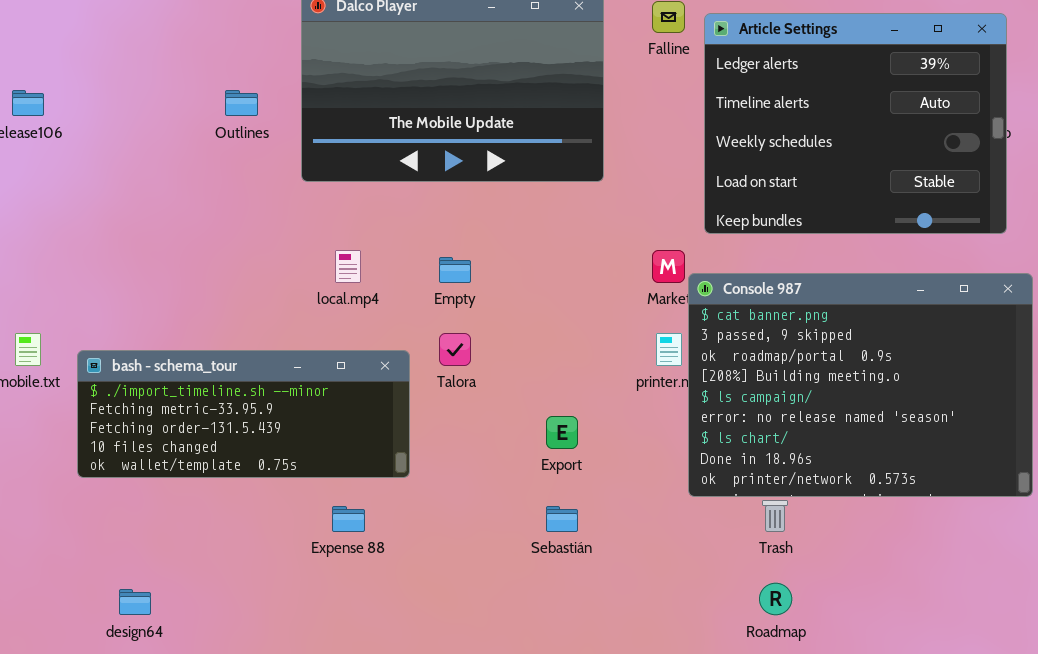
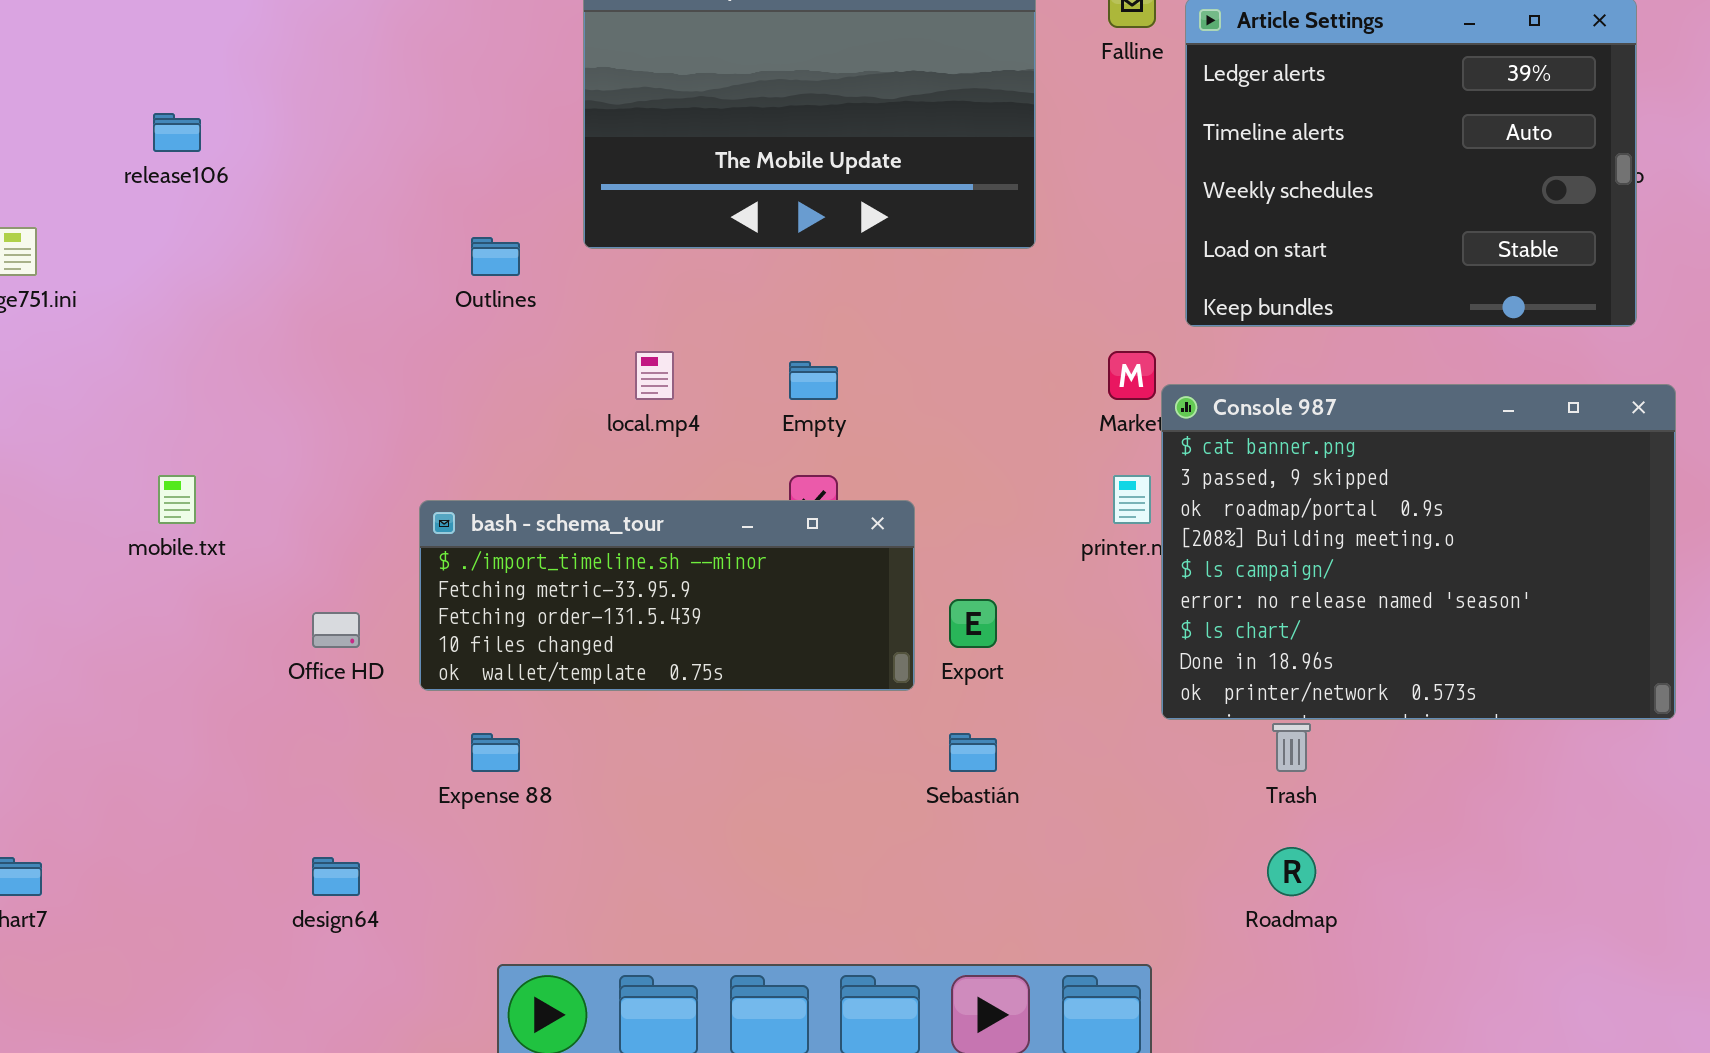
Outlines: [225,90,258,116] -> [471,237,520,276], moved
bash - schema_tour: [77,350,410,478] -> [419,500,915,691], moved
Expense 88: [332,506,365,532] -> [471,733,520,772], moved

